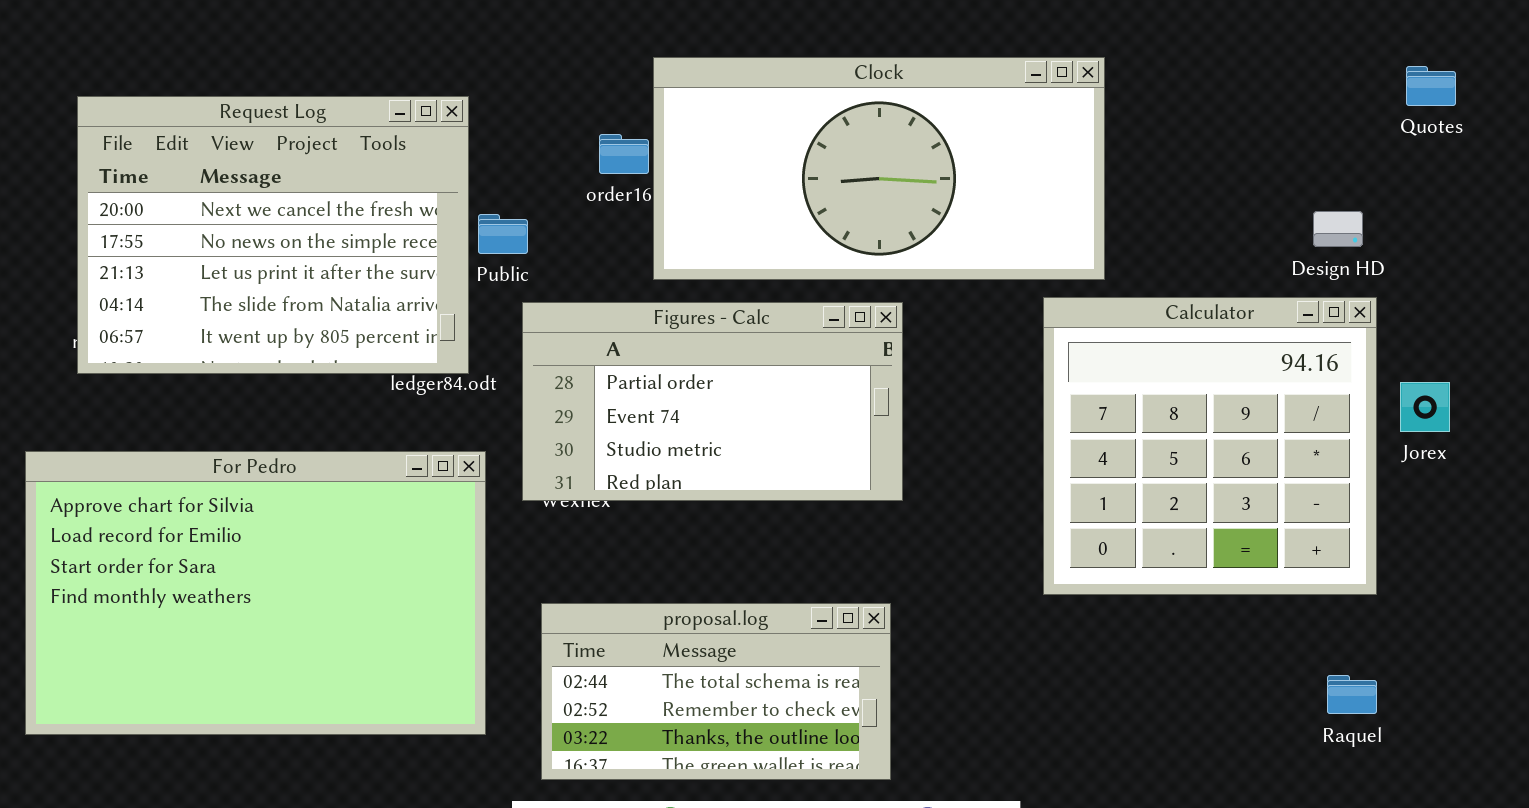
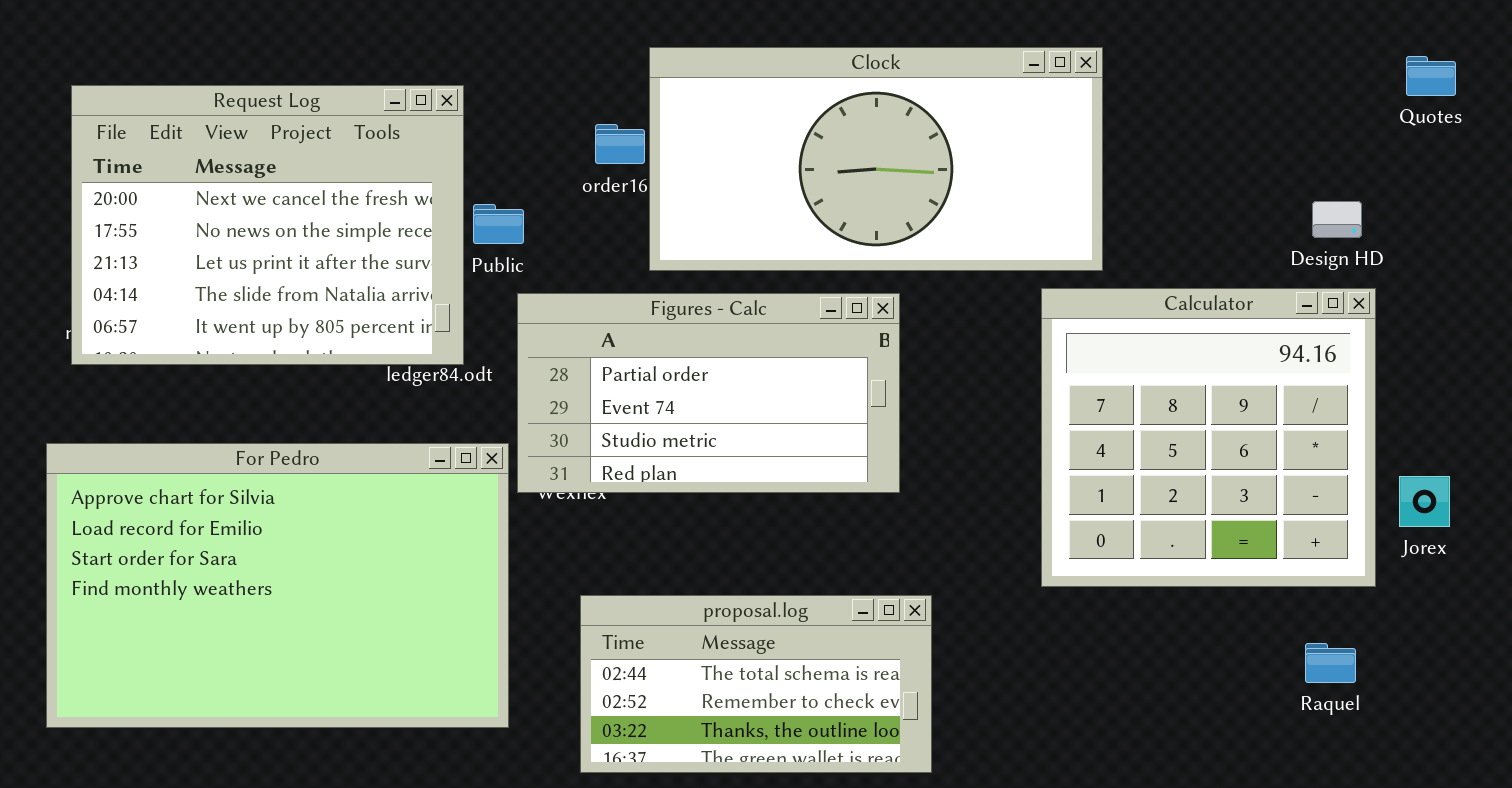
Jorex: [1400,382,1450,432] -> [1399,476,1450,527], moved
For Pedro: [25,451,486,735] -> [46,443,509,728], moved
proposal.log: [541,603,891,780] -> [580,595,932,773], moved
Raquel: [1327,675,1377,714] -> [1305,643,1356,683], moved

